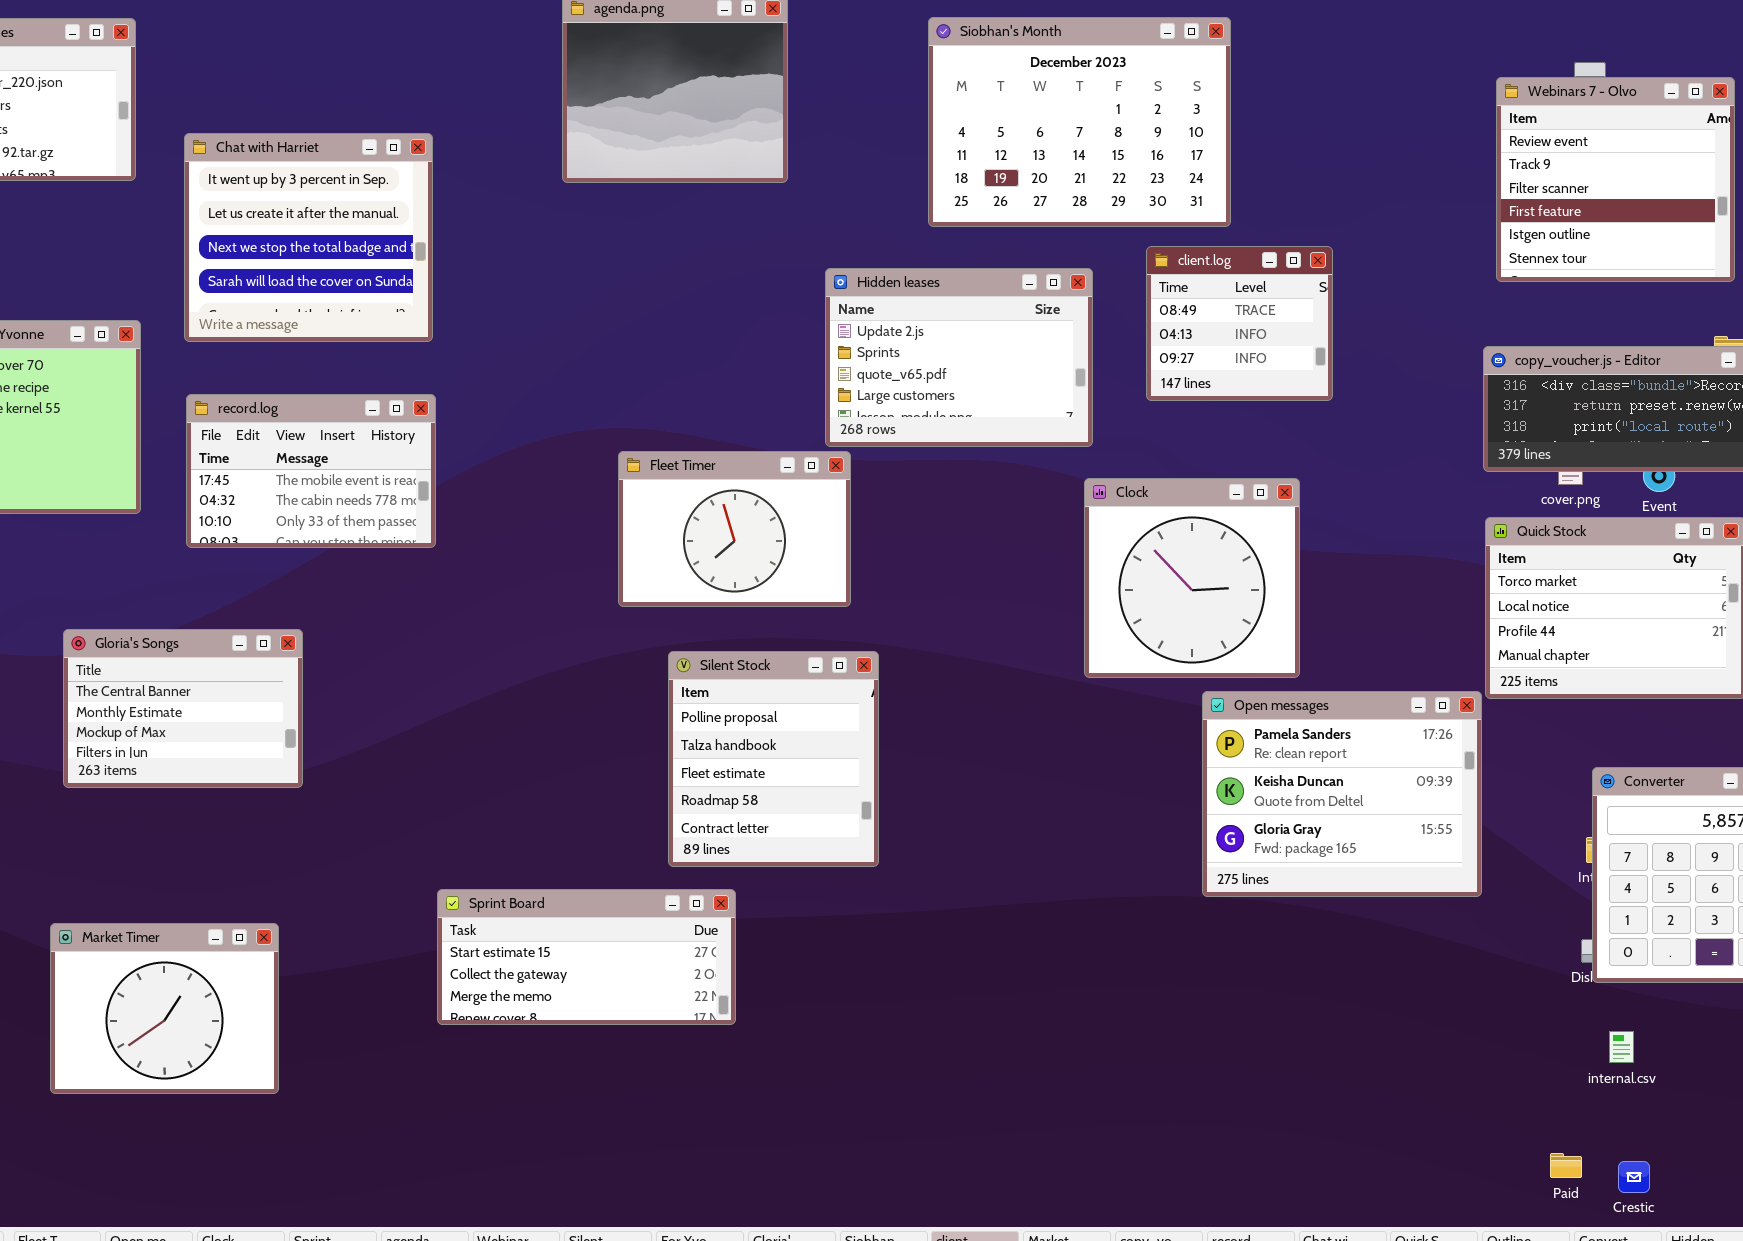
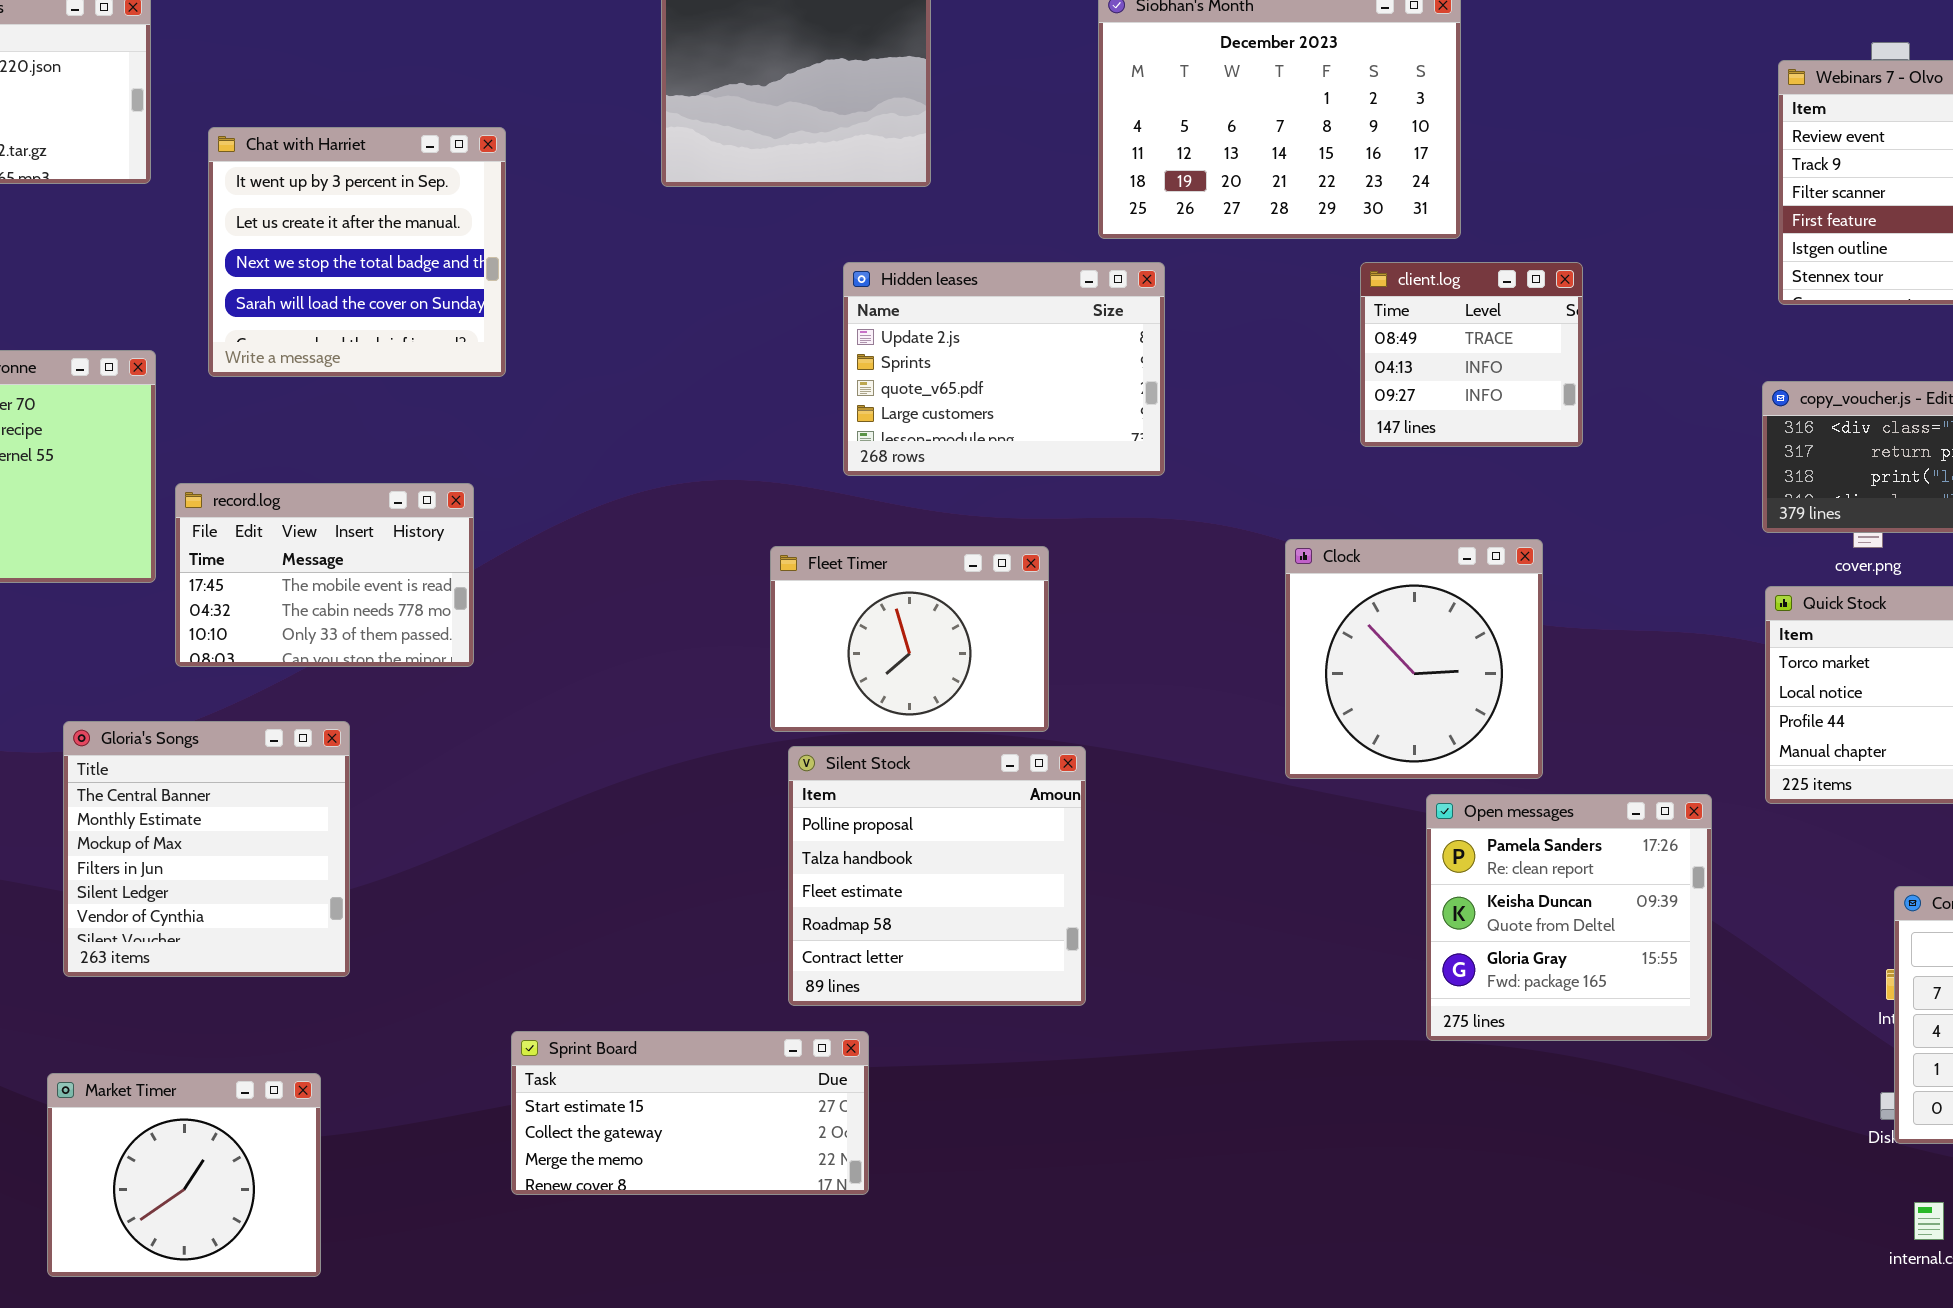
Hidden leases: [825,268,1093,447] -> [843,262,1165,476], moved
record.log: [186,394,436,548] -> [175,483,474,667], moved
Fleet Timer: [618,451,851,607] -> [770,546,1049,732], moved
Gloria's Songs: [63,629,303,788] -> [63,721,350,977], resized
Silent Stock: [668,651,879,867] -> [788,746,1086,1006], resized
Open messages: [1202,691,1482,897] -> [1426,794,1712,1041], resized

